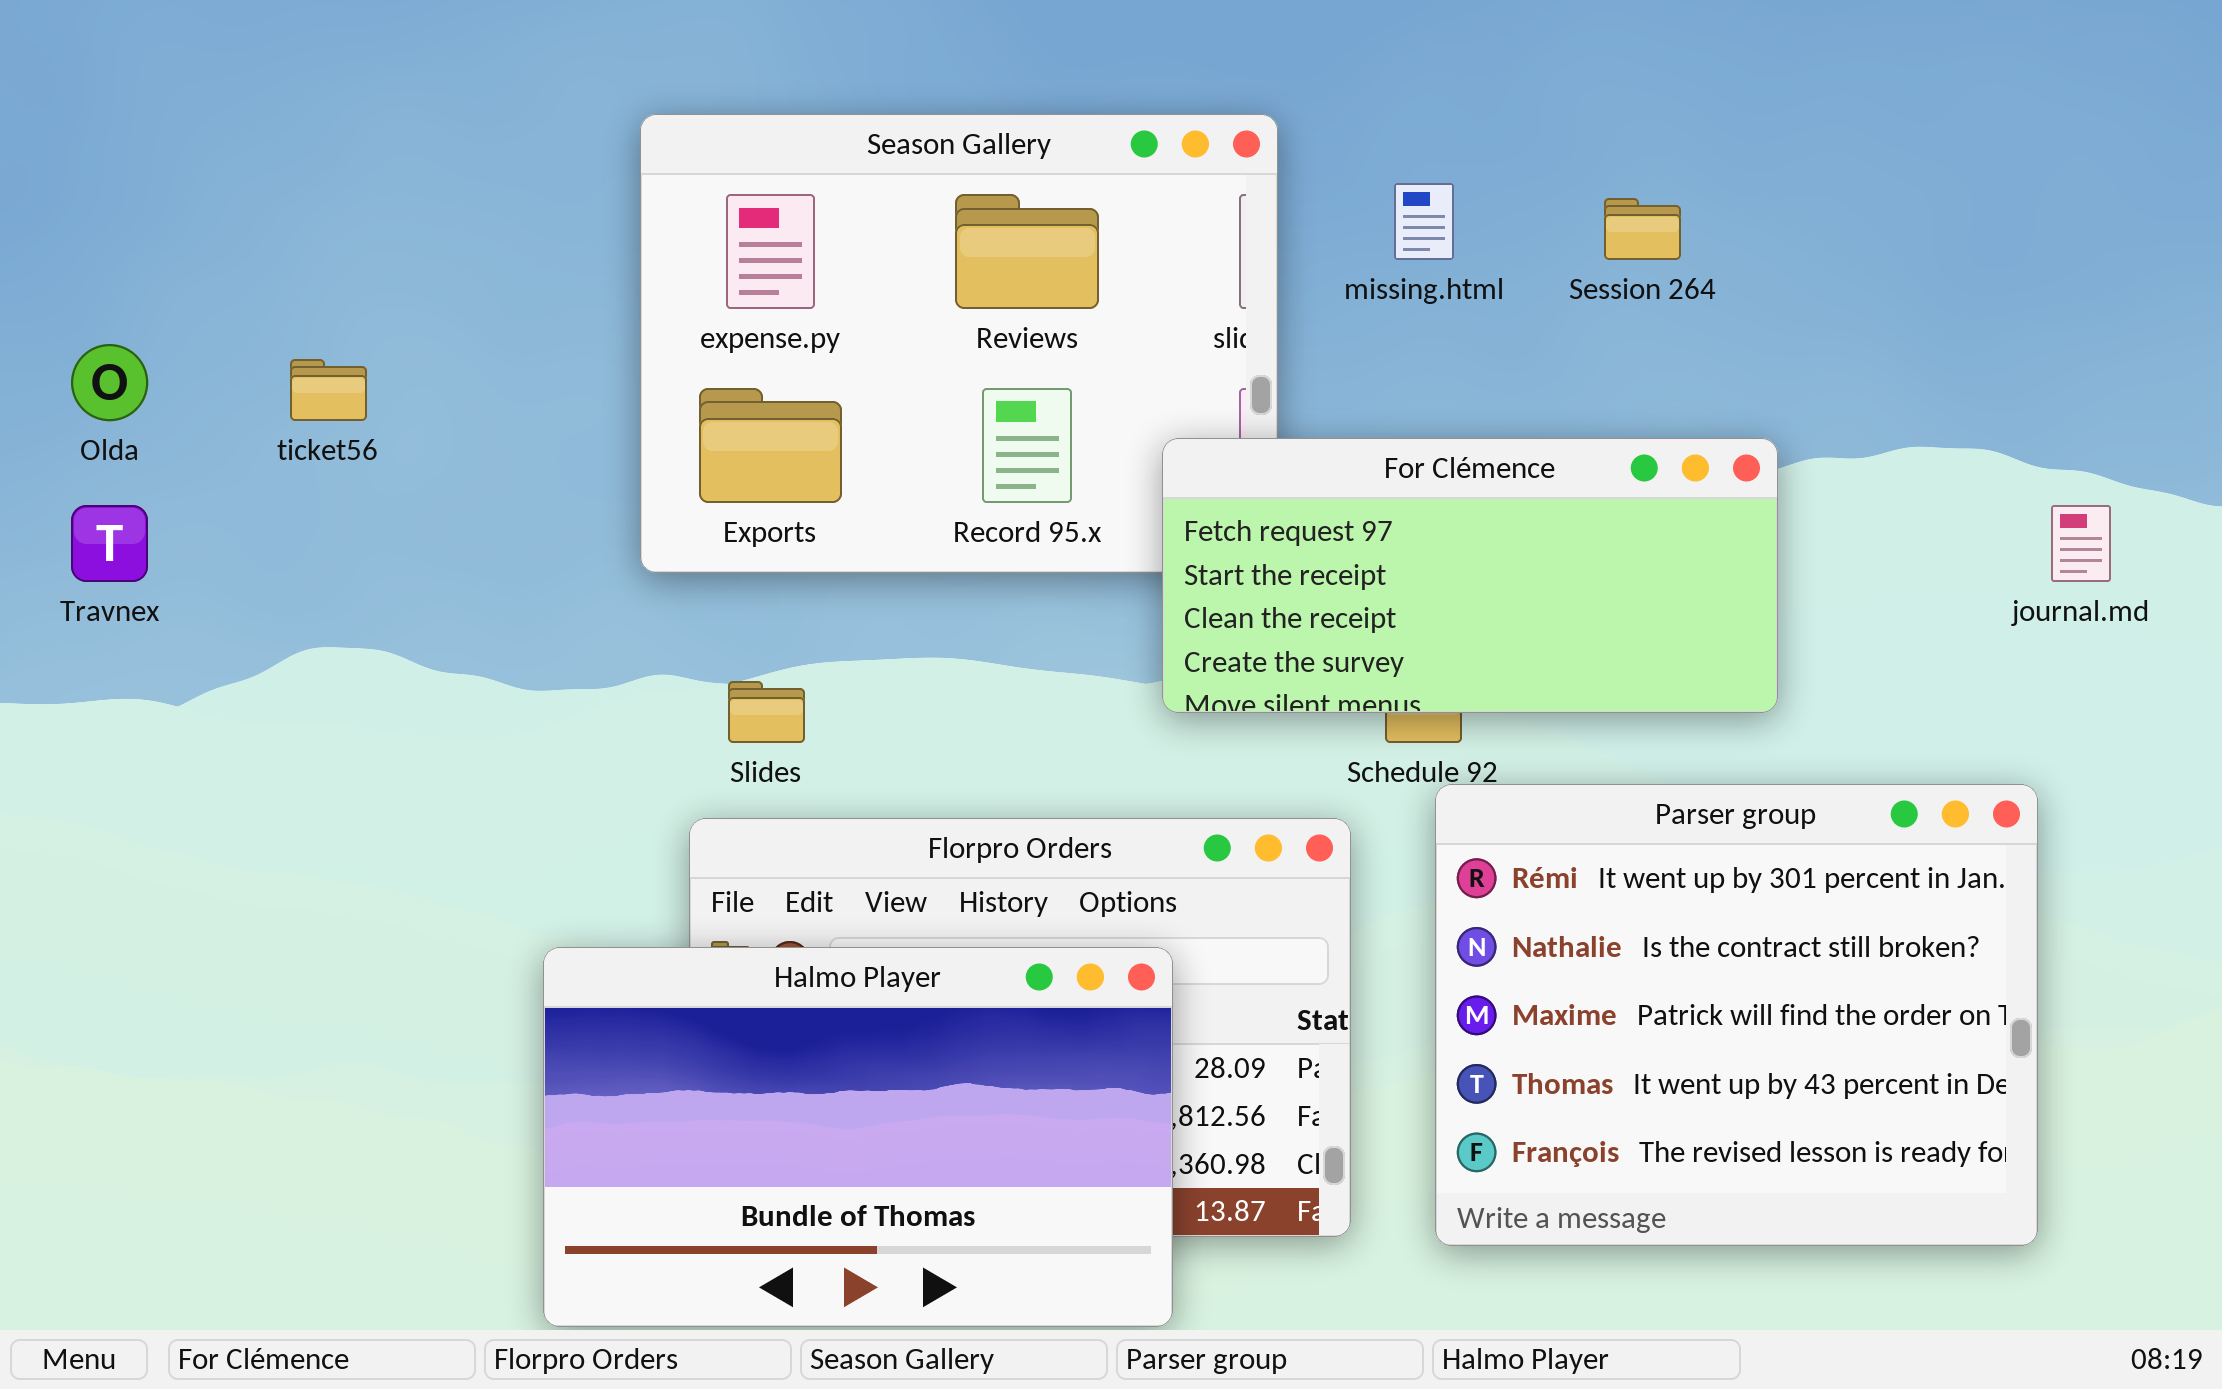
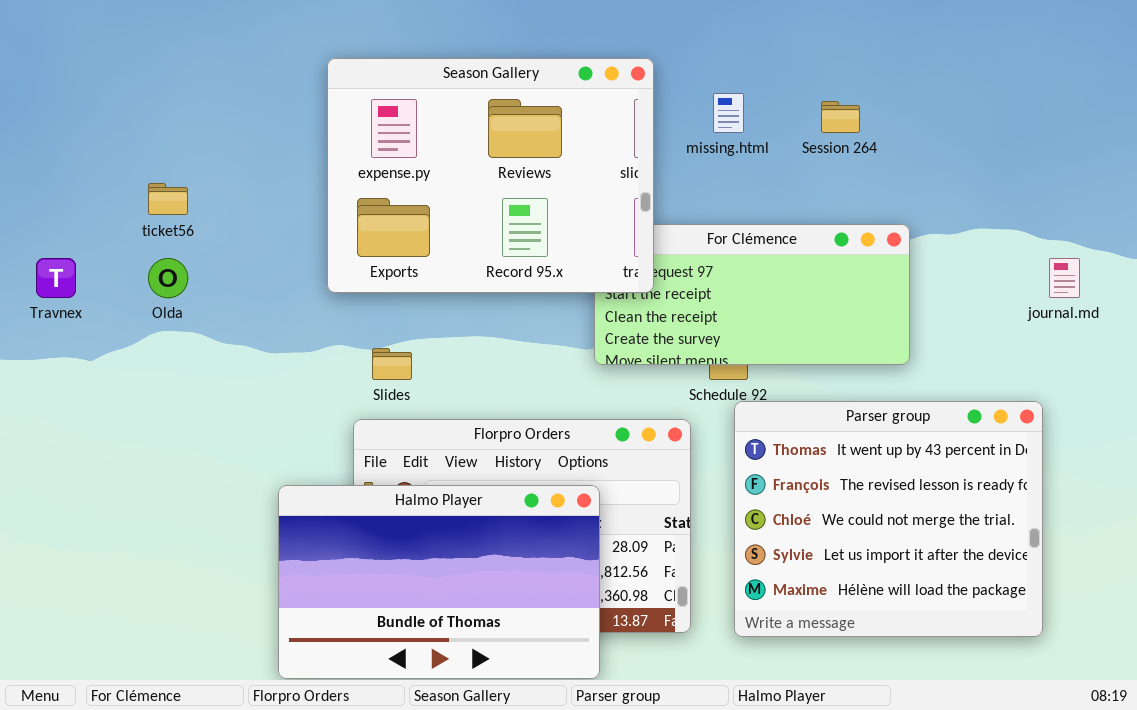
Season Gallery: [640,114,1278,573] -> [327,58,654,293], raised
Olda: [71,344,148,421] -> [148,258,188,298], moved
Parser group: [1435,784,2038,1246] -> [734,401,1043,637], scrolled down 3 rows

